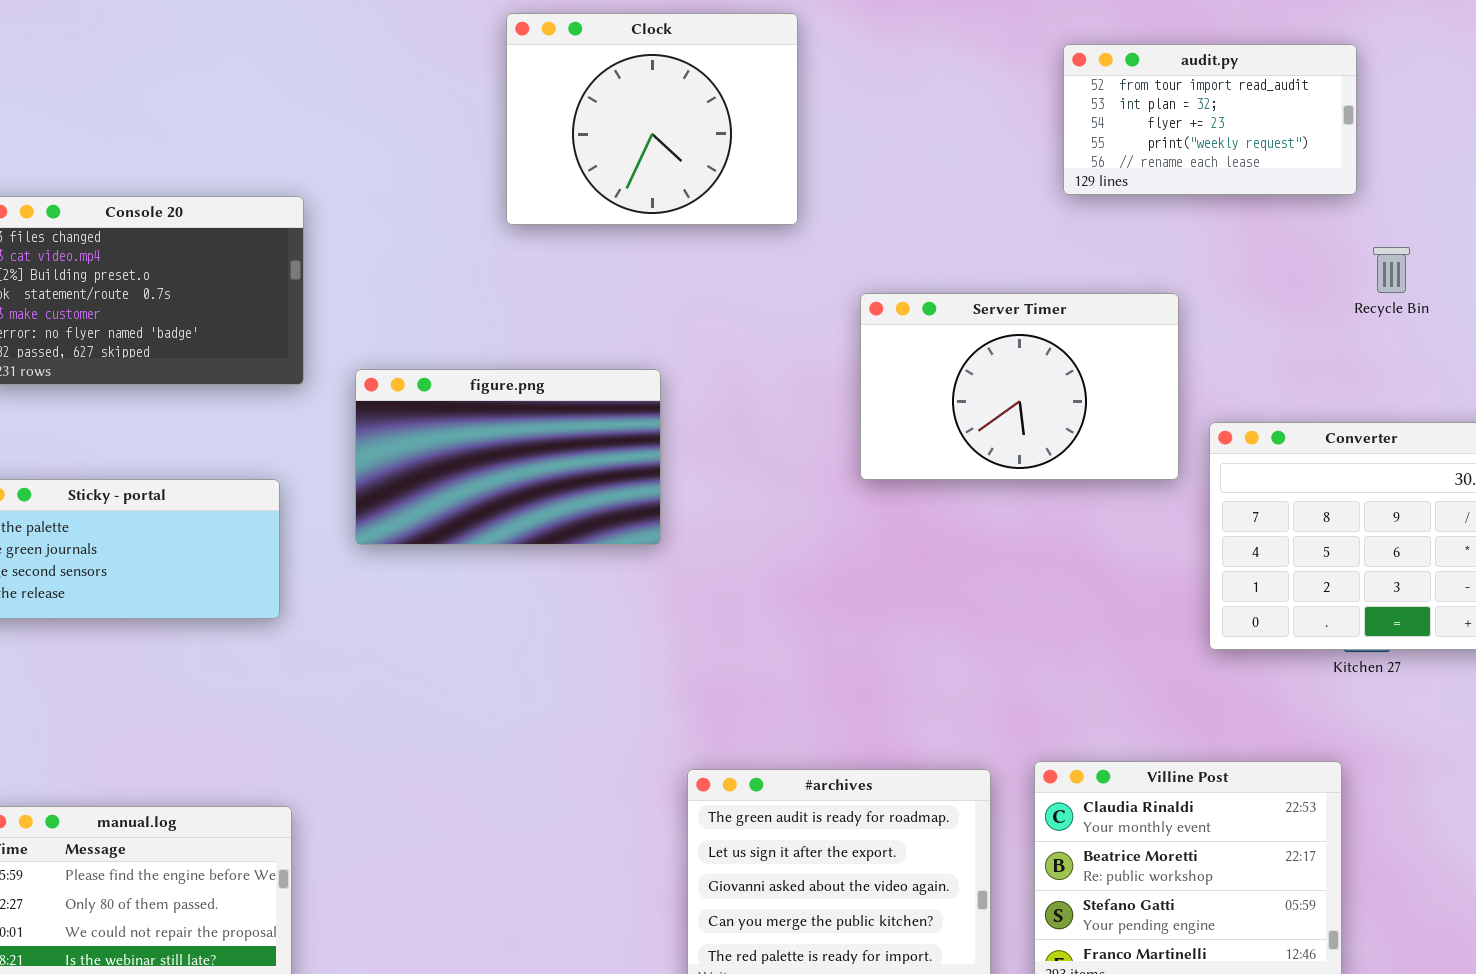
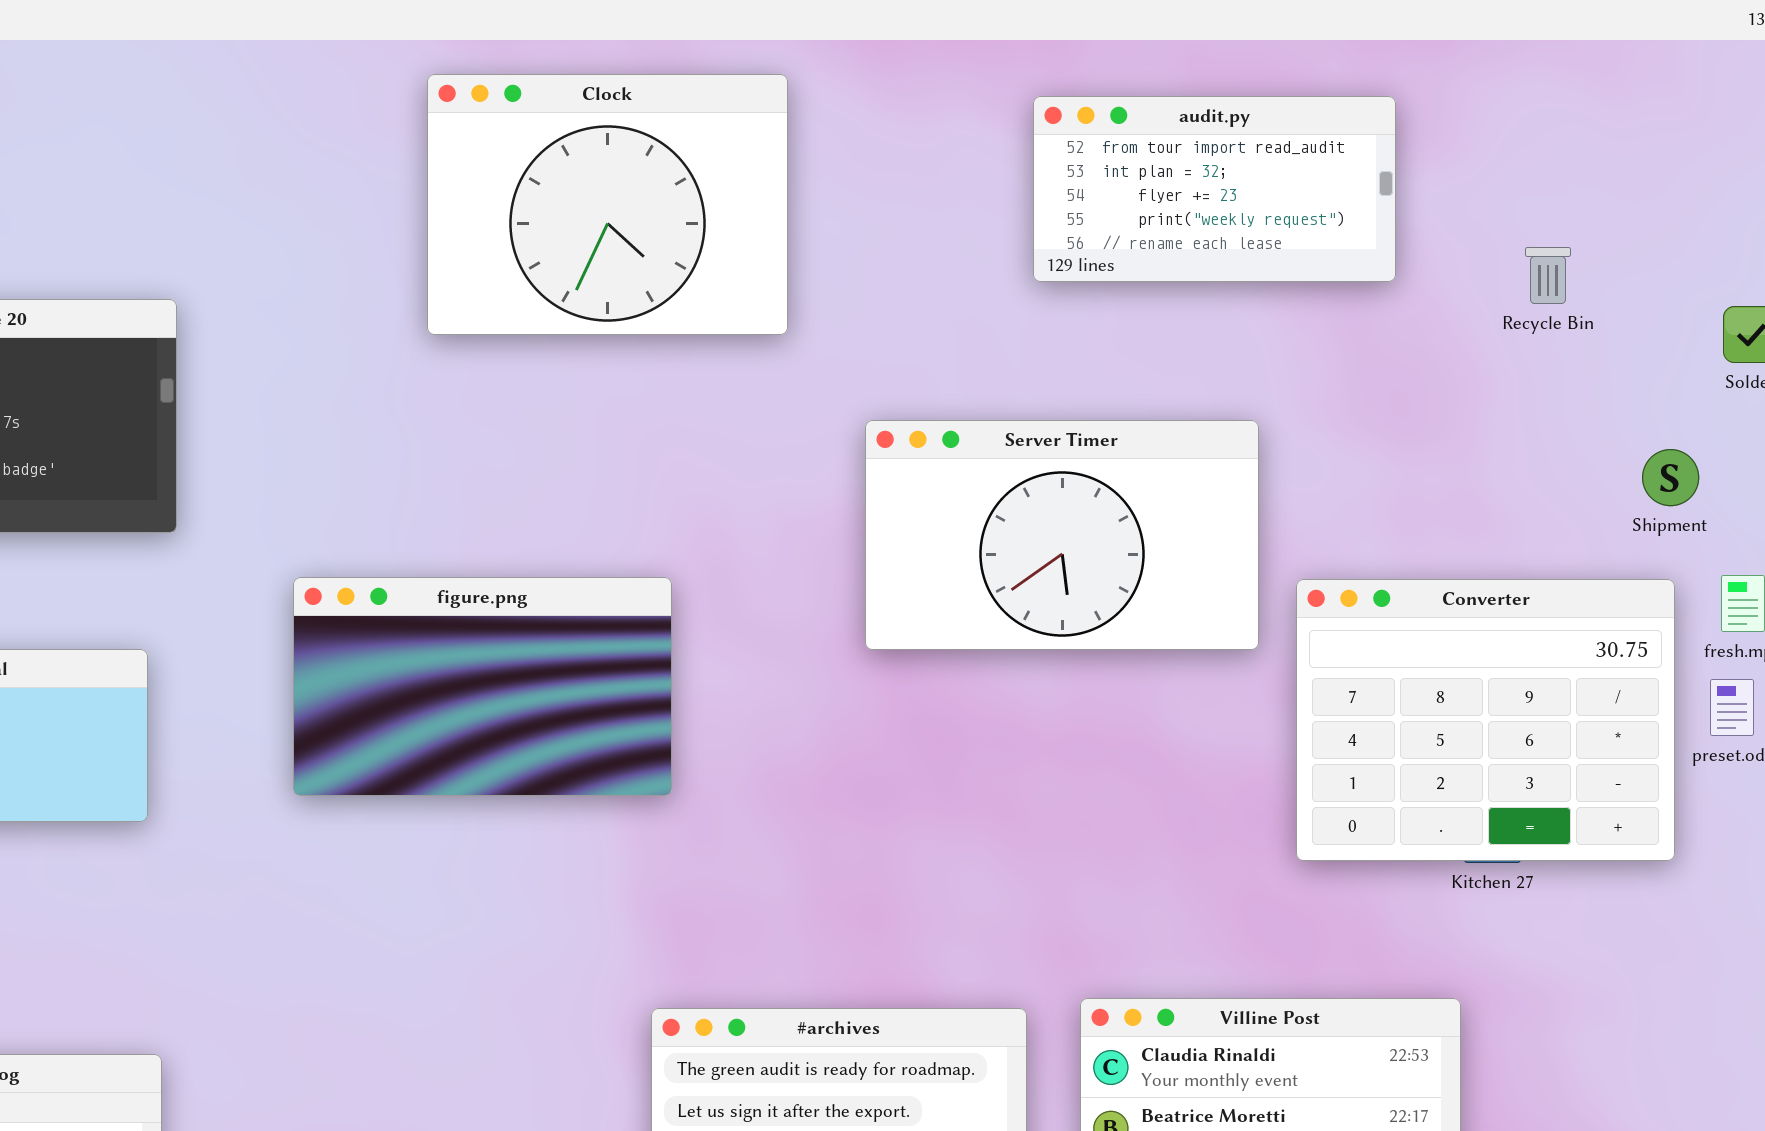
audit.py: [1063,44,1357,195] -> [1033,96,1396,282], moved
Recycle Bin: [1373,247,1410,293] -> [1525,247,1571,304], moved
figure.png: [355,369,661,545] -> [293,577,672,796], moved

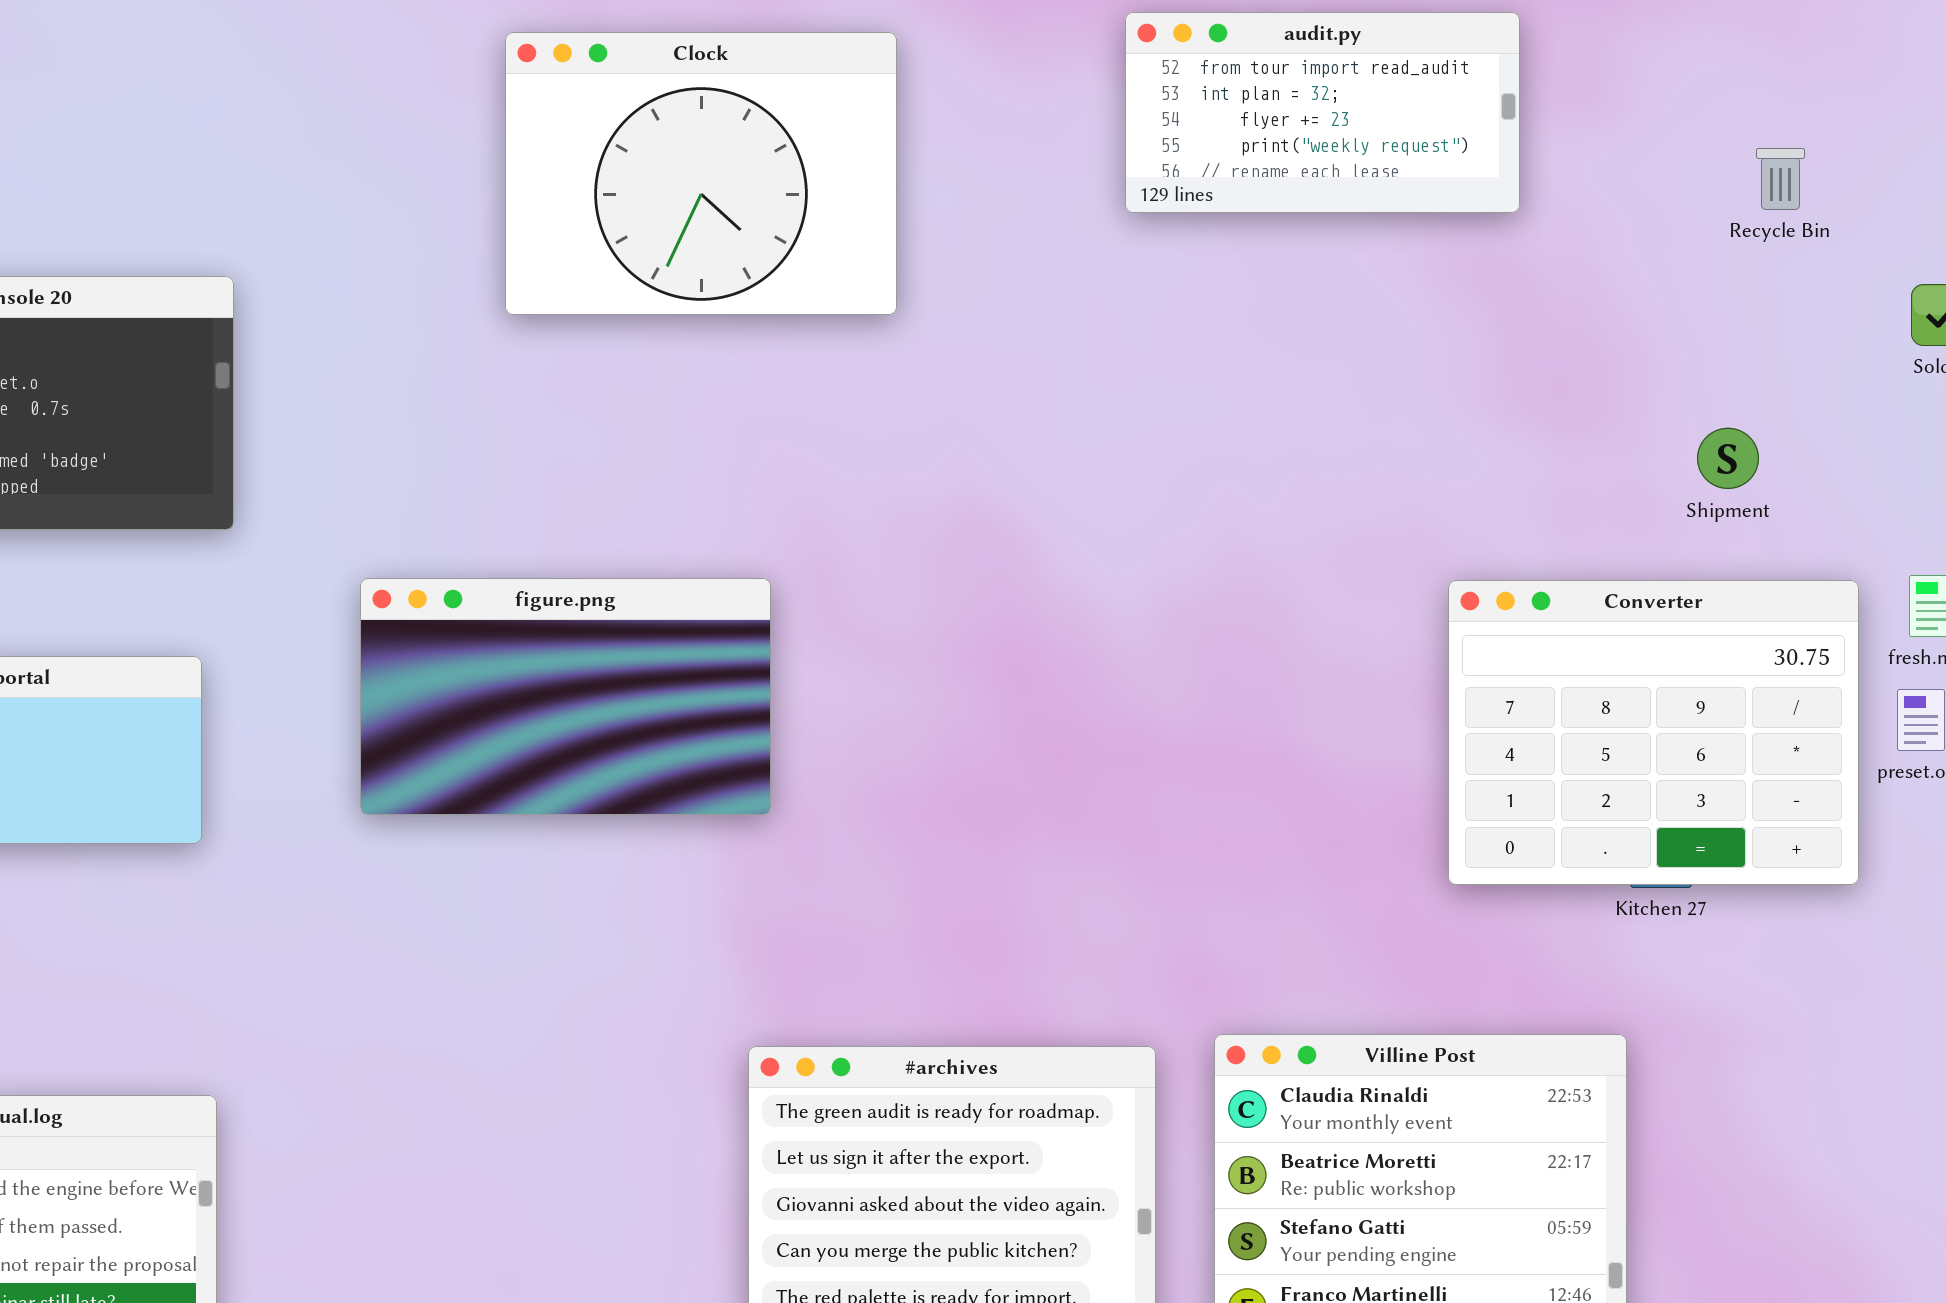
audit.py: [1033,96,1396,282] -> [1125,12,1520,213], moved
Recycle Bin: [1525,247,1571,304] -> [1756,148,1805,210], moved
Server Timer: [865,420,1259,650] -> none, closed
Shipment: [1642,449,1699,506] -> [1697,428,1759,489], moved

